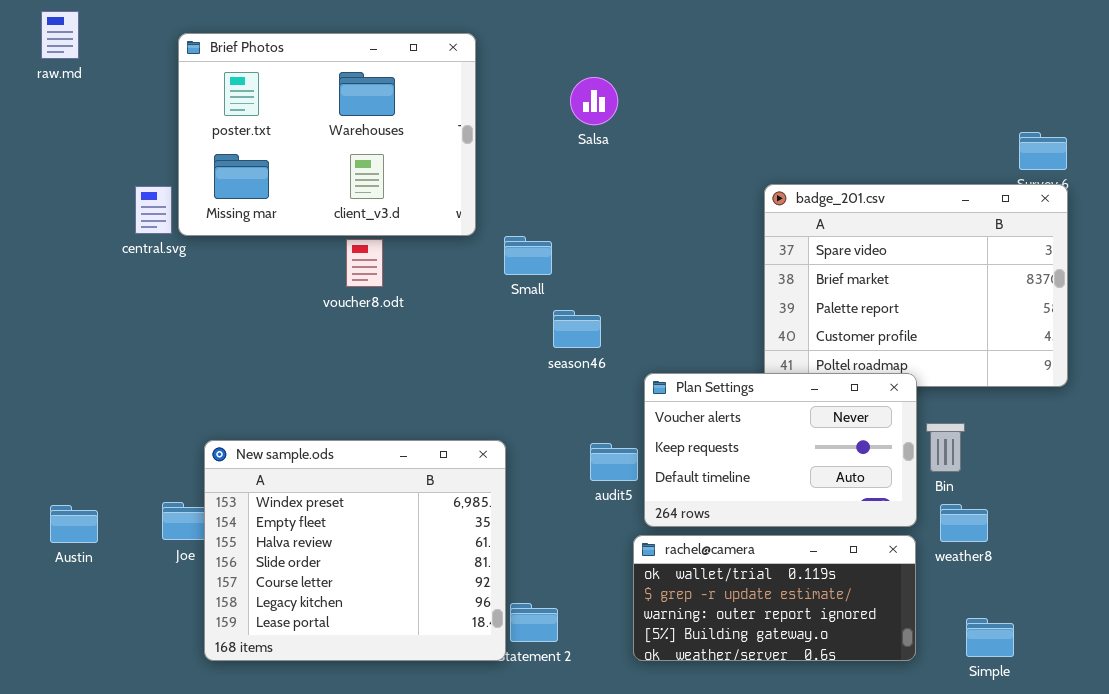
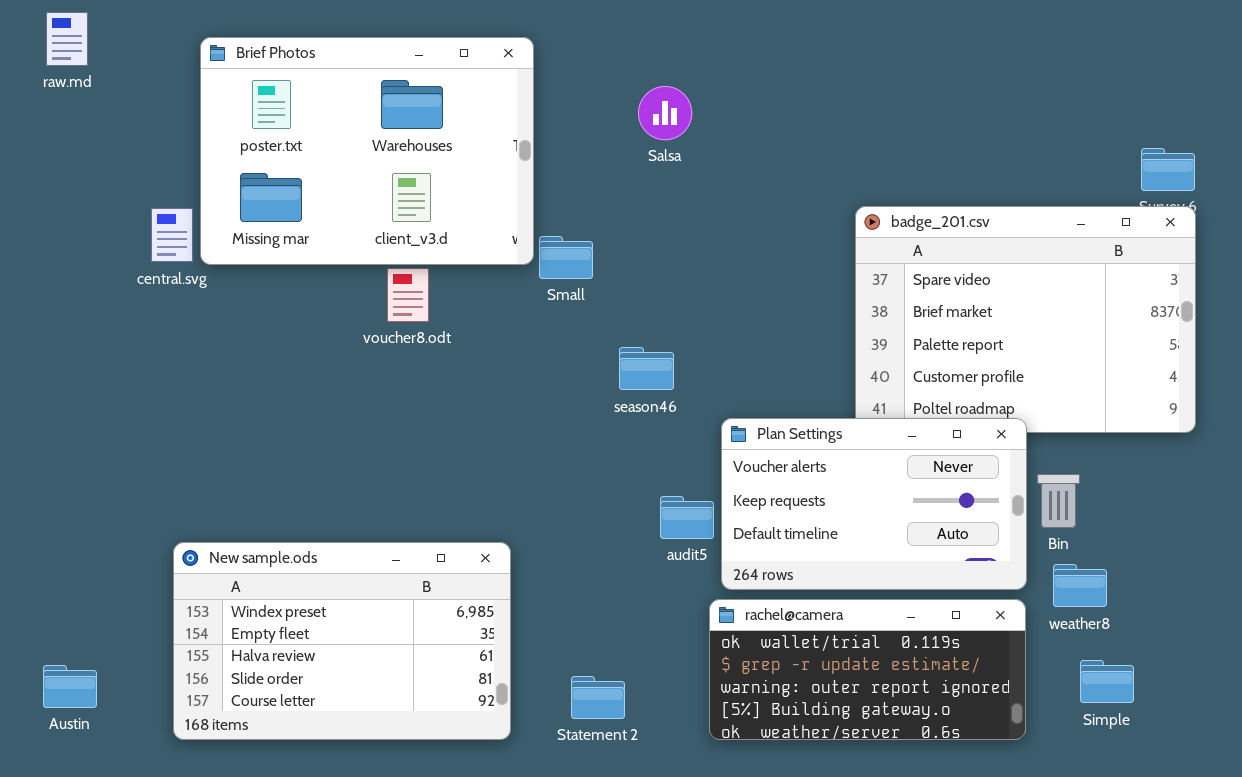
Small: [504,236,552,275] -> [539,236,593,279], moved
New sample.ods: [204,440,506,661] -> [173,542,511,740], moved, resized
Austin: [50,505,98,543] -> [43,665,97,708], moved
Simple: [966,618,1014,657] -> [1080,660,1134,703], moved

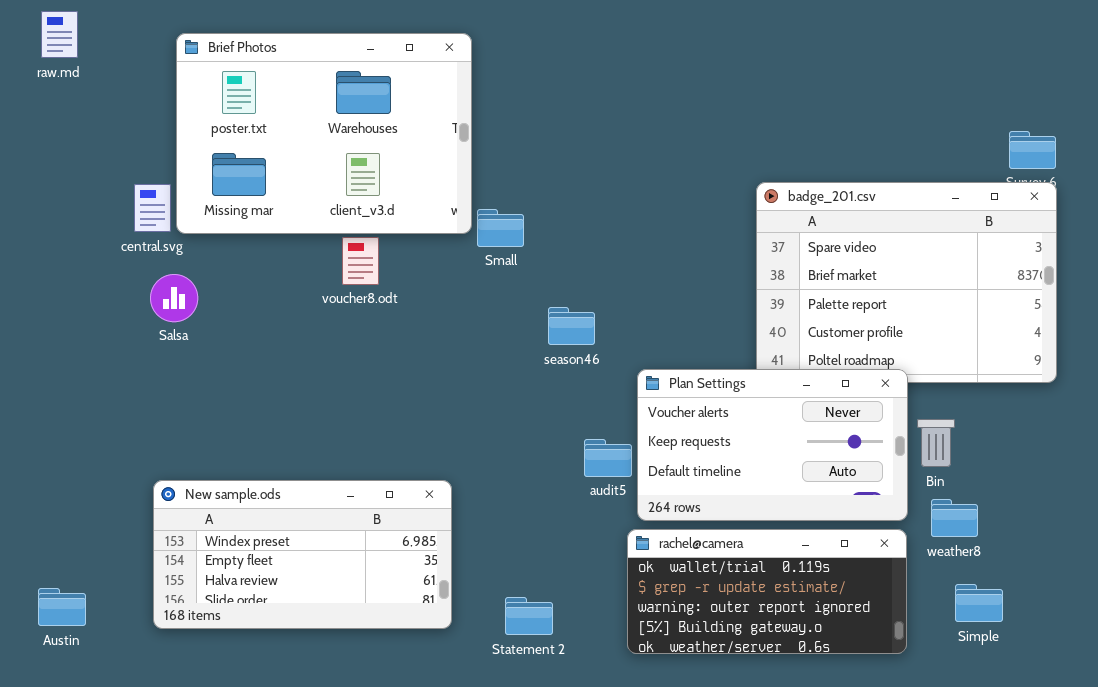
Salsa: [638,86,692,140] -> [150,274,198,322], moved
New sample.ods: [173,542,511,740] -> [153,480,452,629], resized

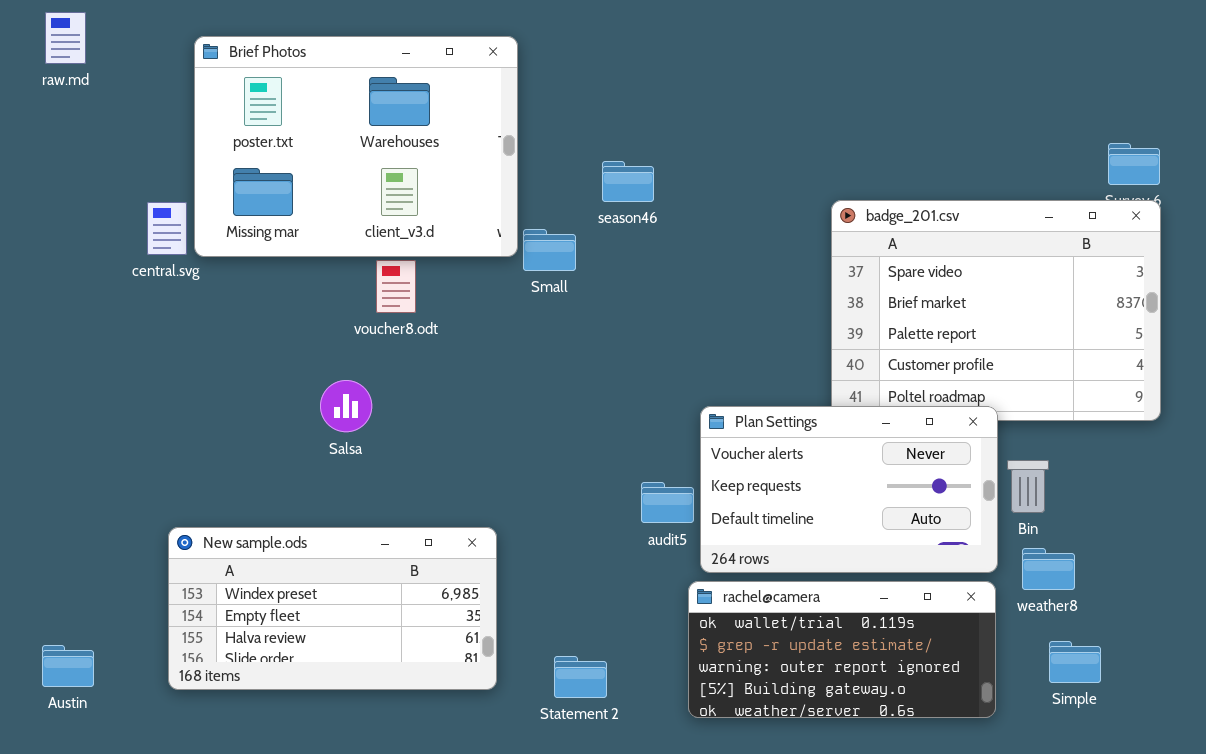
Salsa: [150,274,198,322] -> [320,380,372,432], moved
season46: [548,307,595,345] -> [602,161,654,202], moved

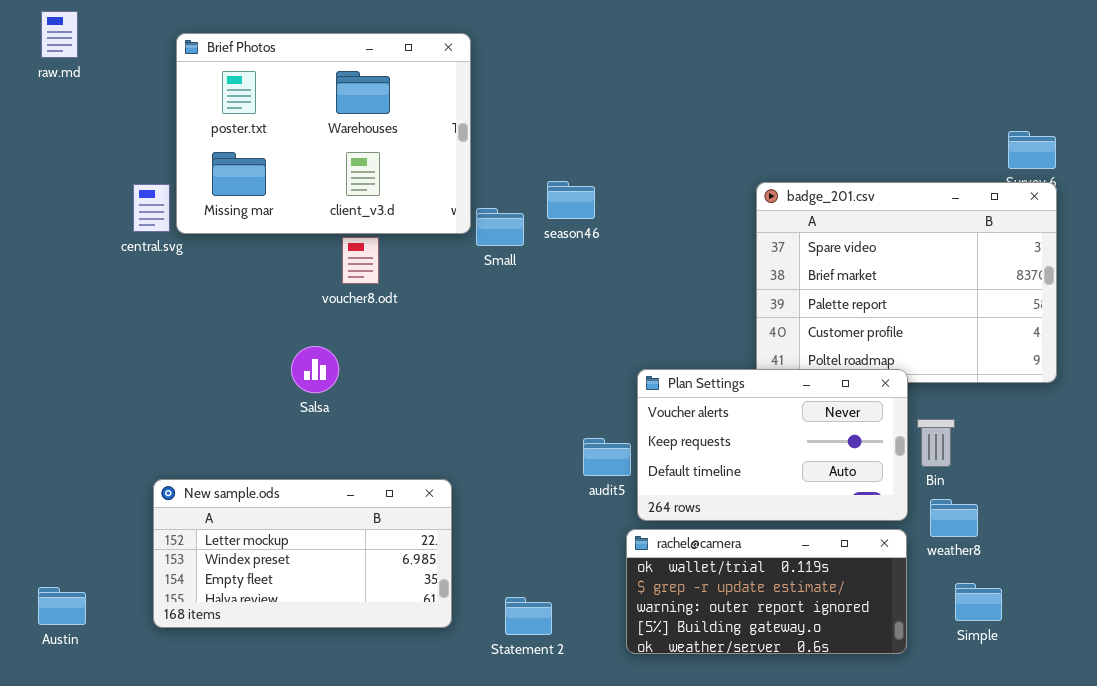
season46: [602,161,654,202] -> [547,181,595,219], moved
New sample.ods: [168,527,497,690] -> [153,479,452,628], scrolled up 1 row

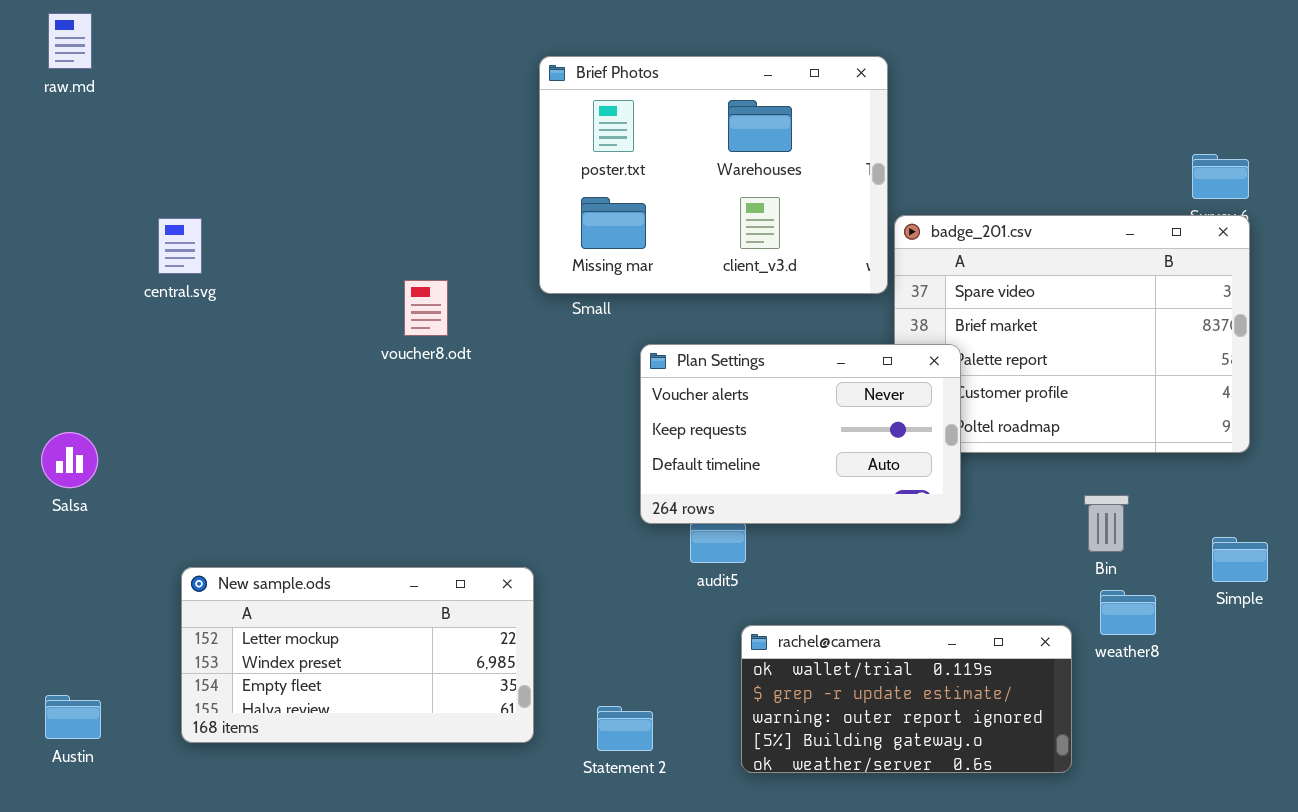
Brief Photos: [176,33,471,234] -> [539,56,888,294], moved
Salsa: [291,346,339,393] -> [41,432,98,488], moved
Plan Settings: [637,369,908,521] -> [640,344,961,524], moved
Simple: [955,583,1002,621] -> [1212,537,1268,582], moved

